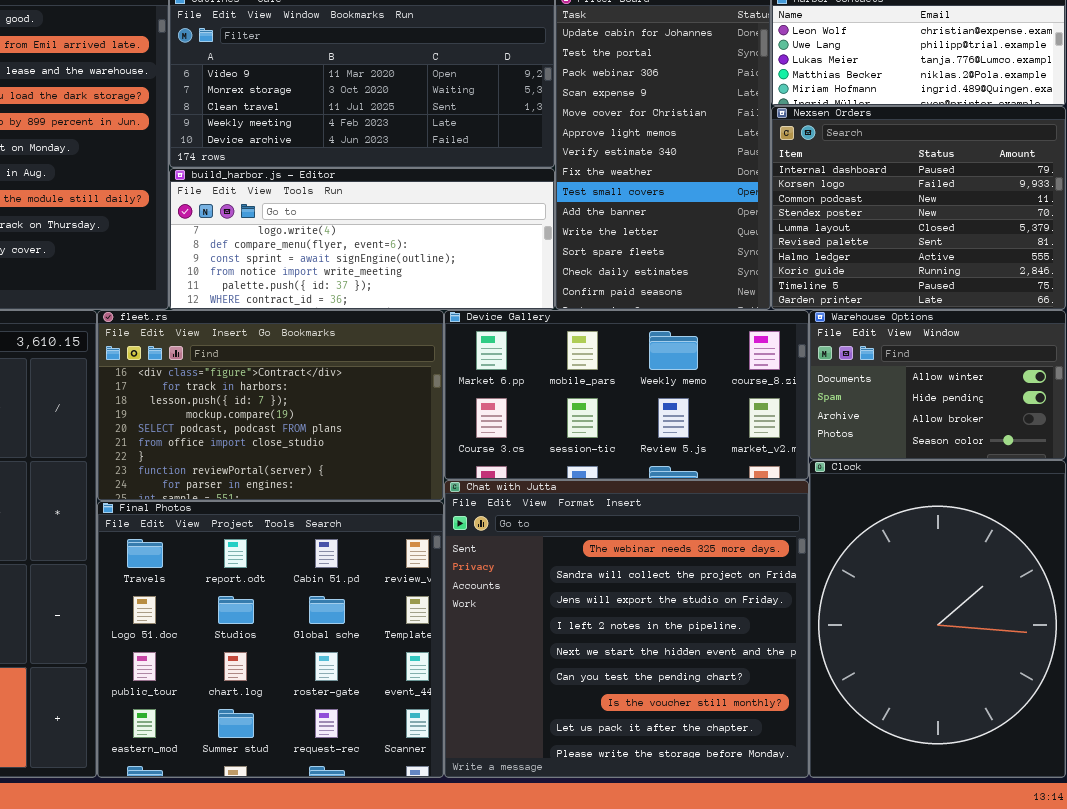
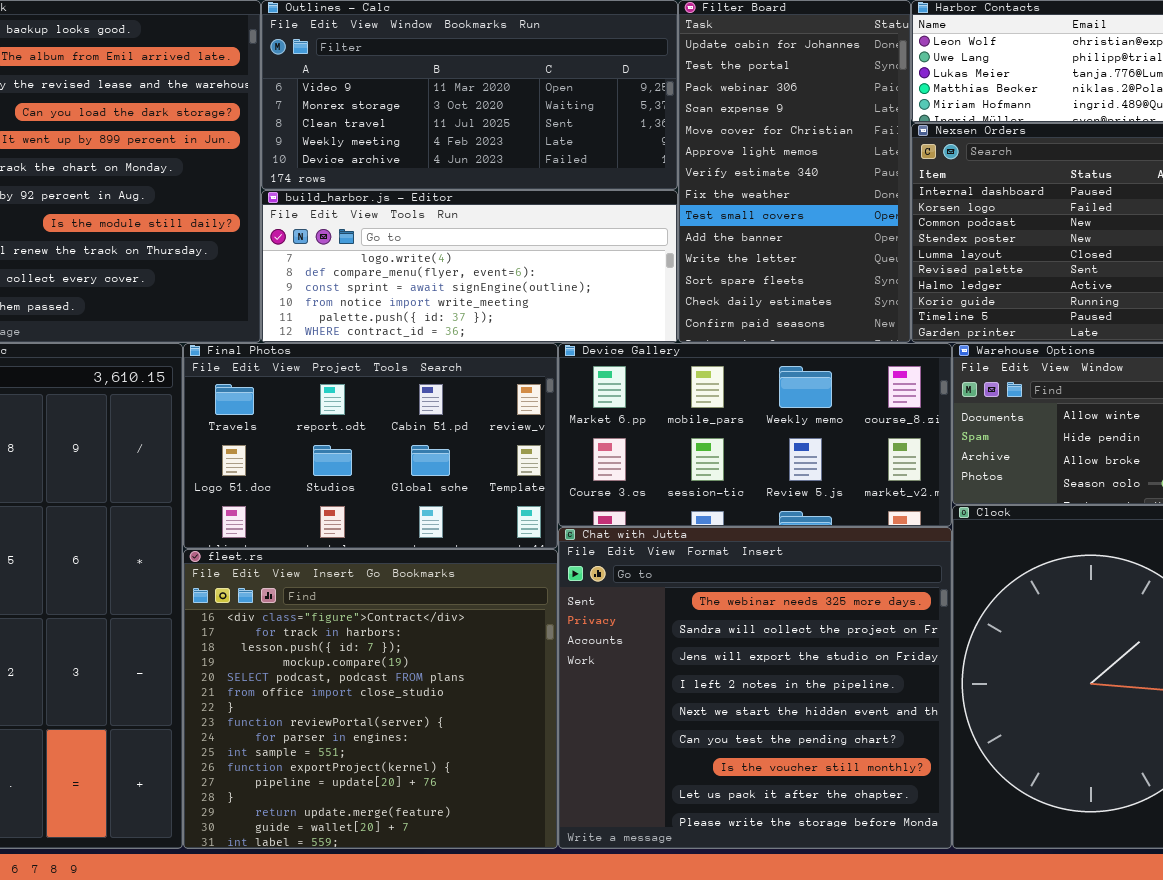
fleet.rs: [97,310,444,501] -> [183,549,558,849], moved, resized
Final Photos: [97,501,444,778] -> [183,343,558,549], moved, resized

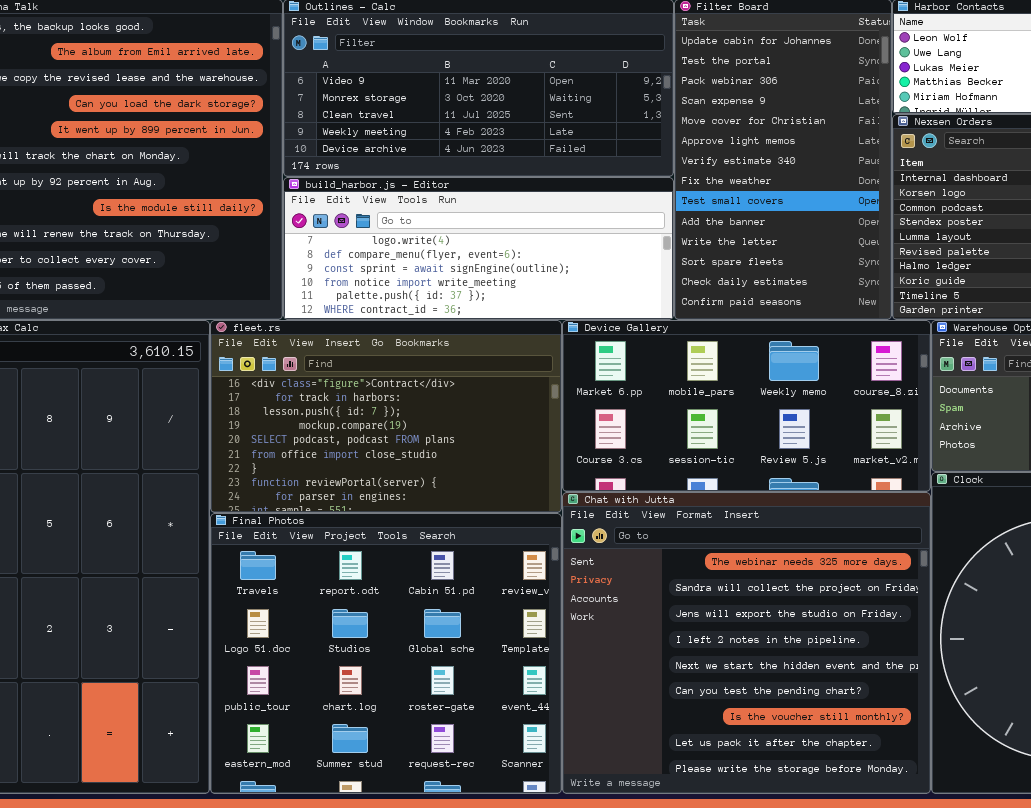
Final Photos: [183,343,558,549] -> [210,513,562,794], moved, resized
fleet.rs: [183,549,558,849] -> [210,320,562,513], moved, resized

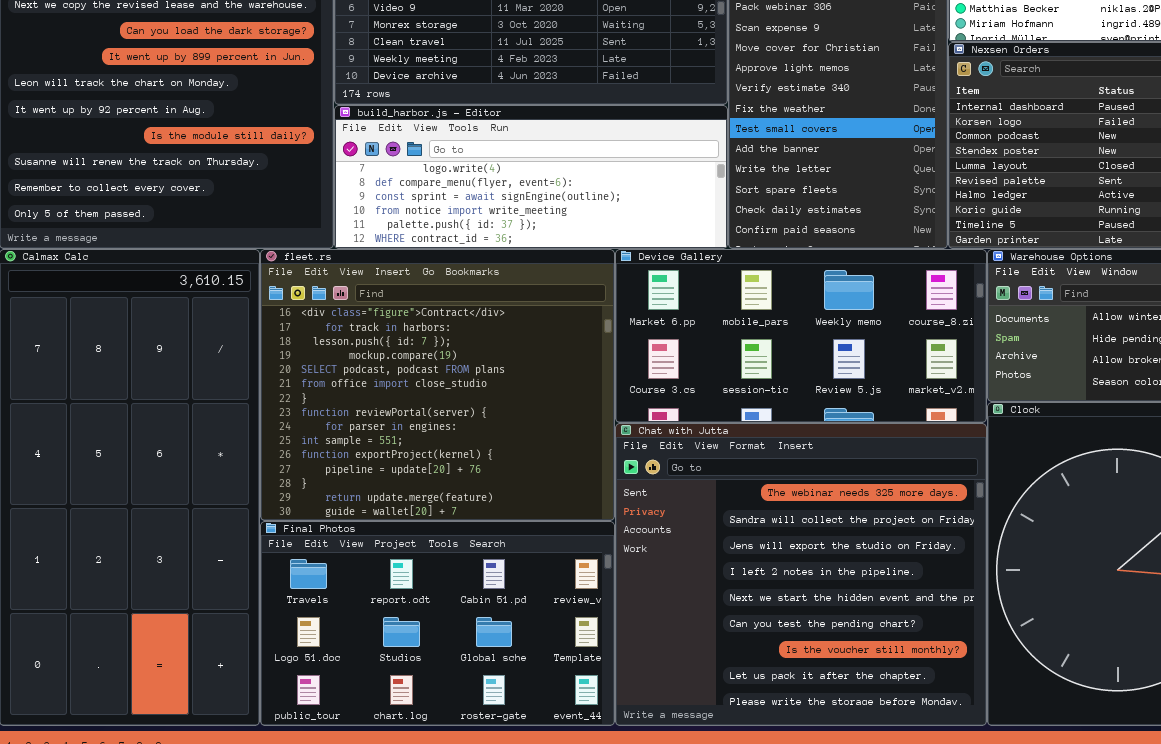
fleet.rs: [210,320,562,513] -> [260,249,615,521], resized
Final Photos: [210,513,562,794] -> [260,521,615,726], resized

